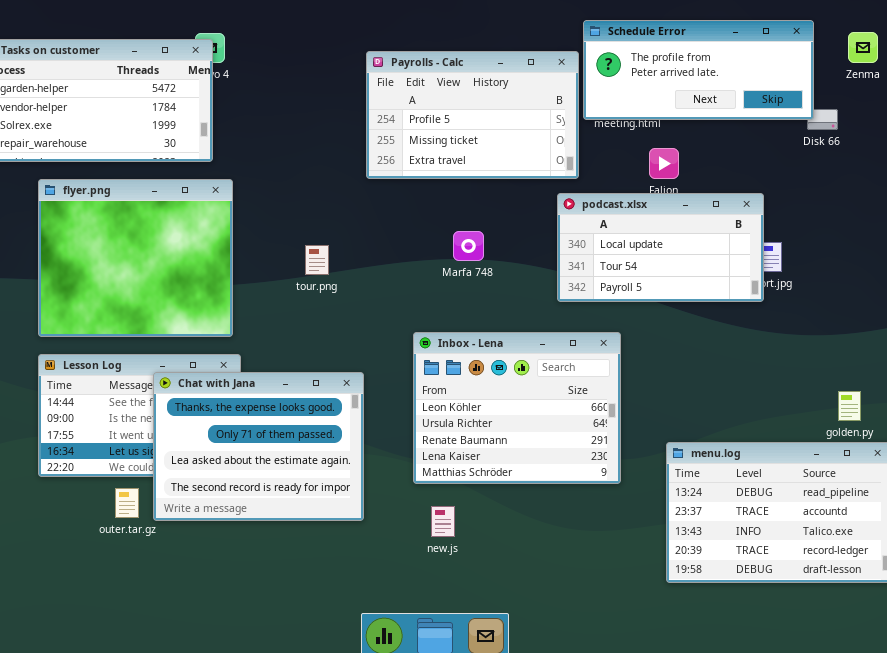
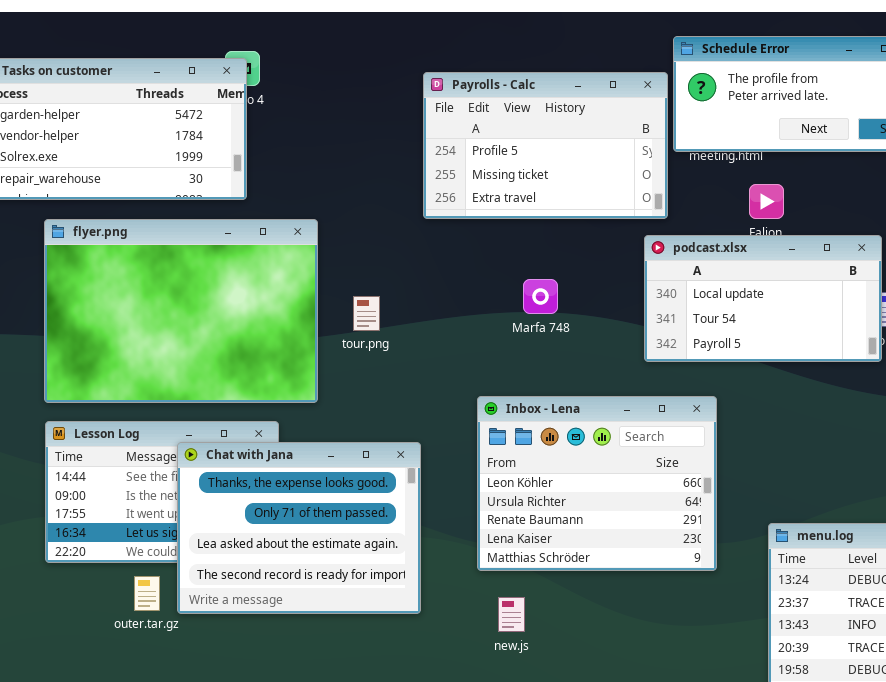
flyer.png: [38,179,233,337] -> [44,219,318,403], resized

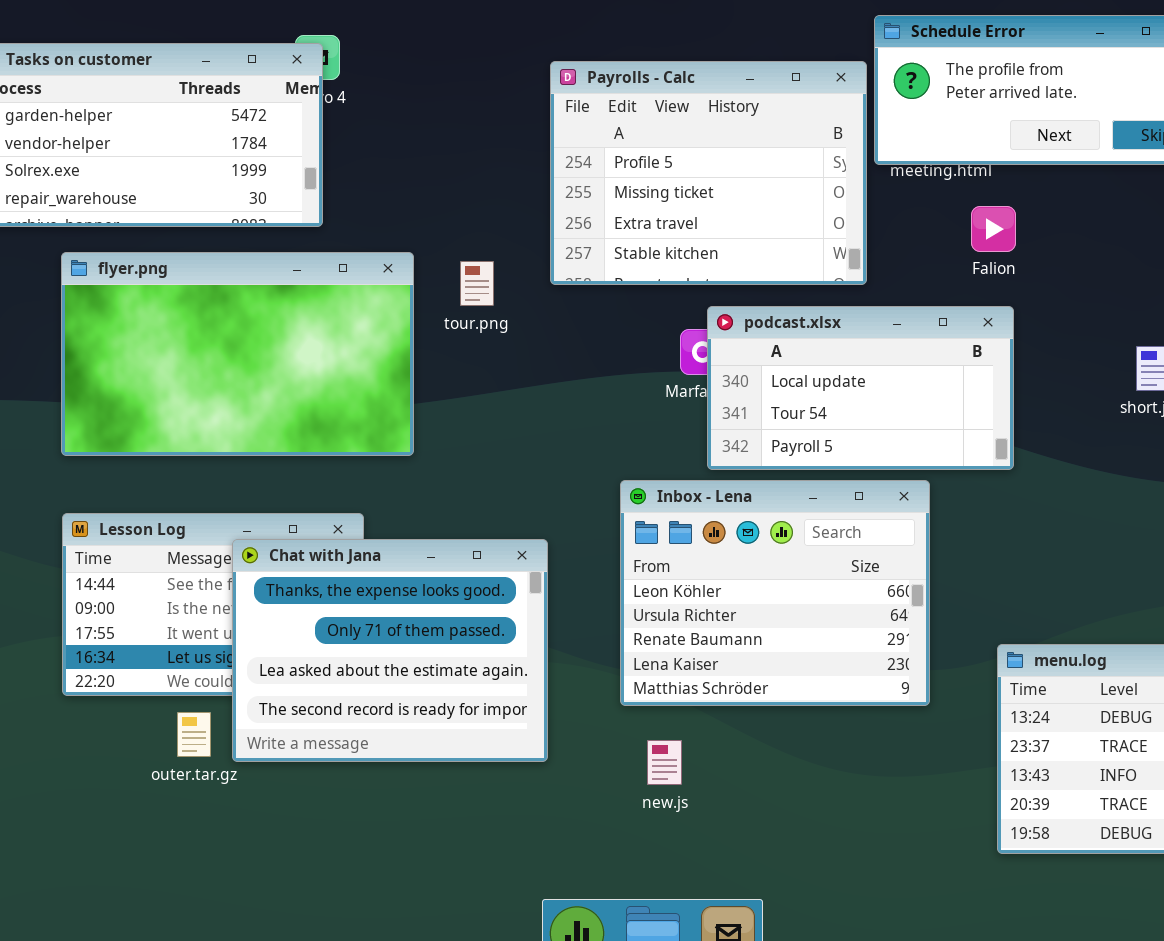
Payrolls - Calc: [423,72,668,219] -> [550,61,867,285], resized
flyer.png: [44,219,318,403] -> [61,252,414,456], resized
podcast.xlsx: [644,235,882,362] -> [707,306,1014,470], moved
tour.png: [353,296,380,331] -> [460,261,494,306], moved

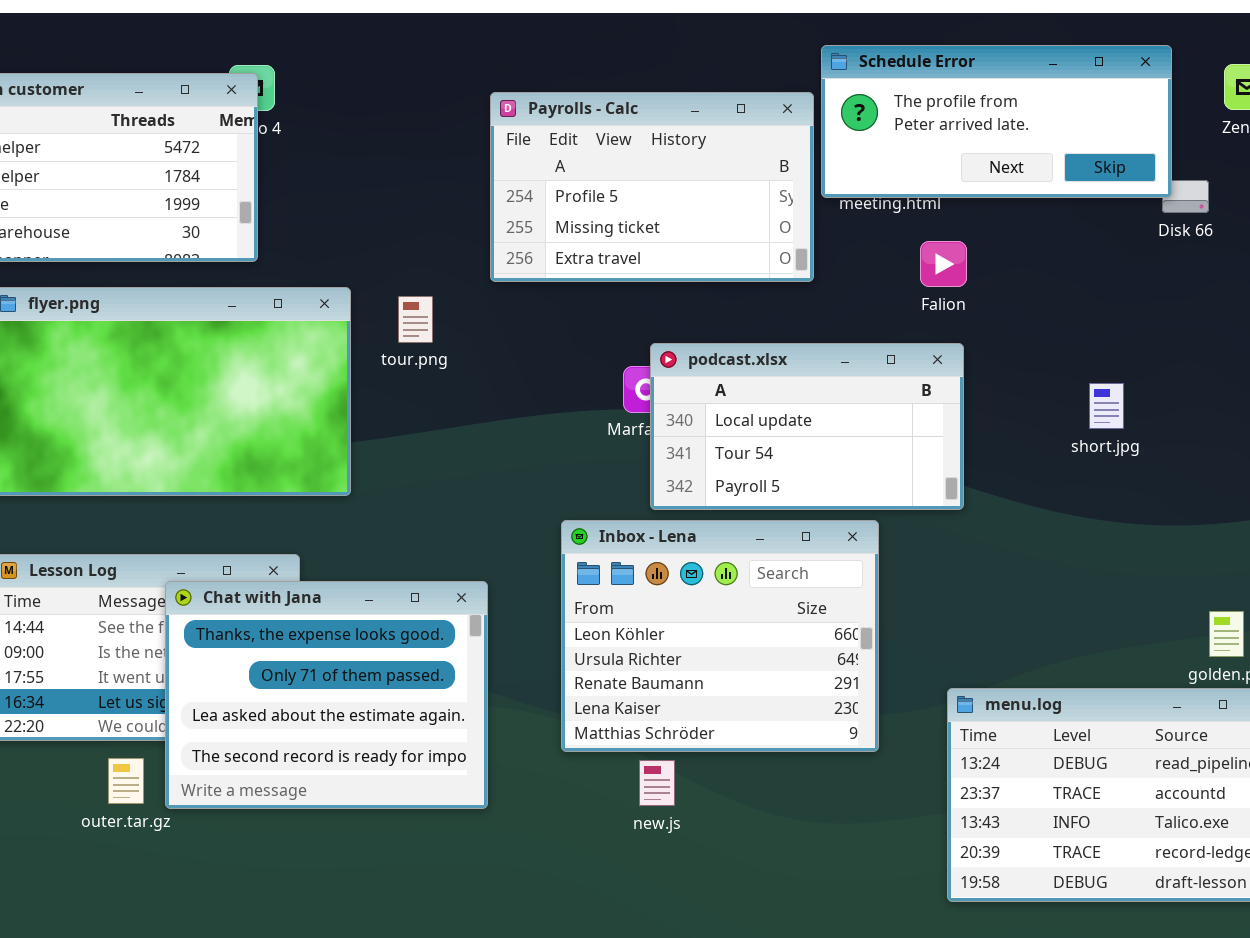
Payrolls - Calc: [550,61,867,285] -> [490,92,814,282], resized
new.js: [647,740,682,785] -> [639,760,675,806], moved

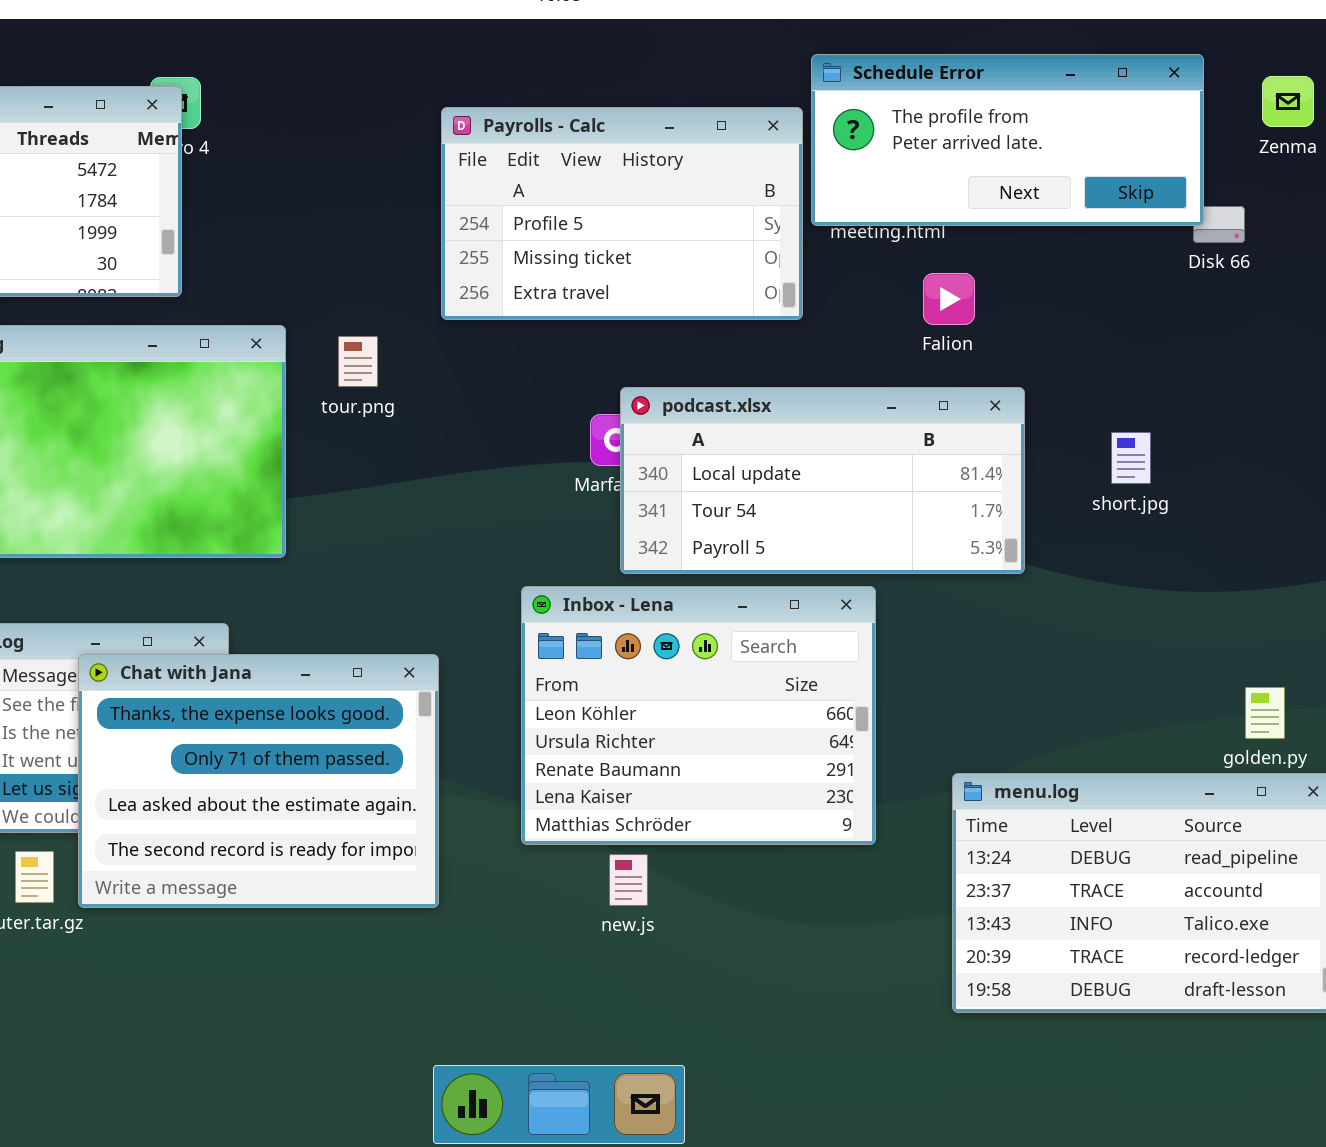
podcast.xlsx: [650,343,964,510] -> [620,387,1025,574], resized

